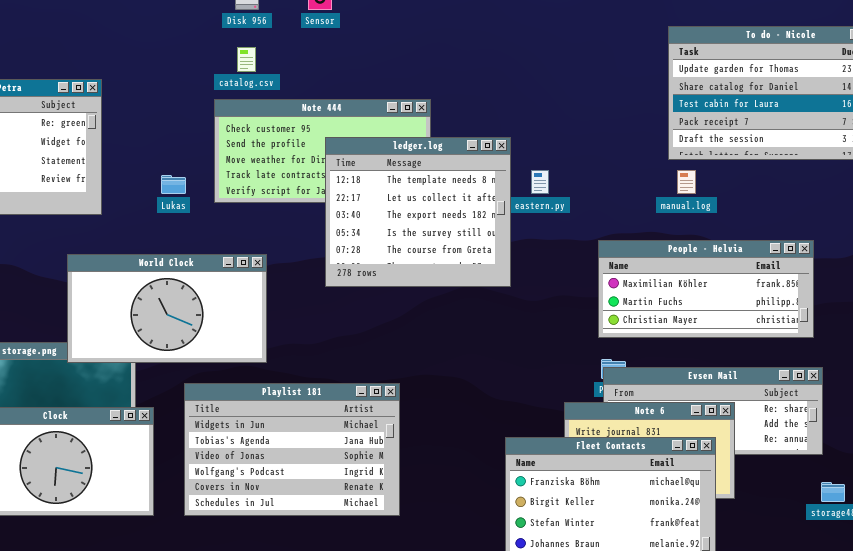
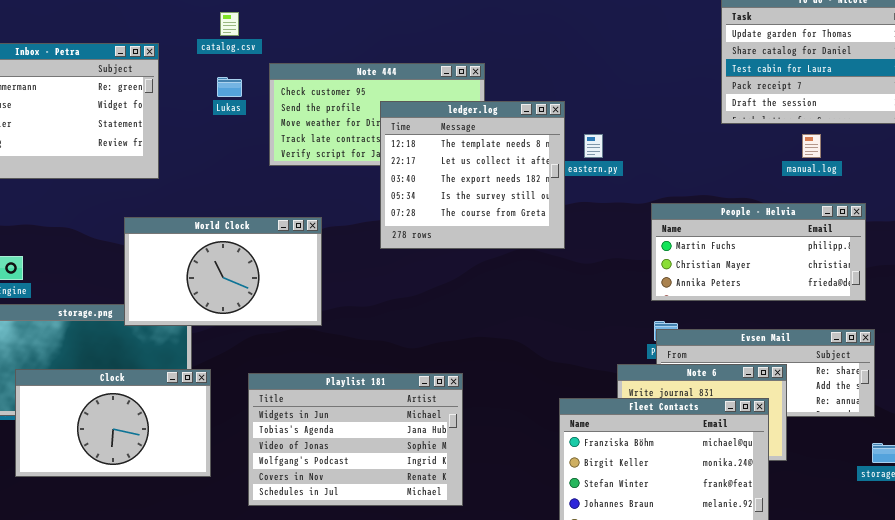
catalog.csv: [237,47,256,72] -> [220,12,239,36], moved
manual.log: [677,170,696,194] -> [802,134,821,158], moved
Lukas: [161,175,186,194] -> [217,77,242,97], moved
People - Helvia: [598,240,814,338] -> [651,203,866,301], scrolled down 1 row
Playlist 181: [184,383,400,516] -> [248,373,463,506], moved

